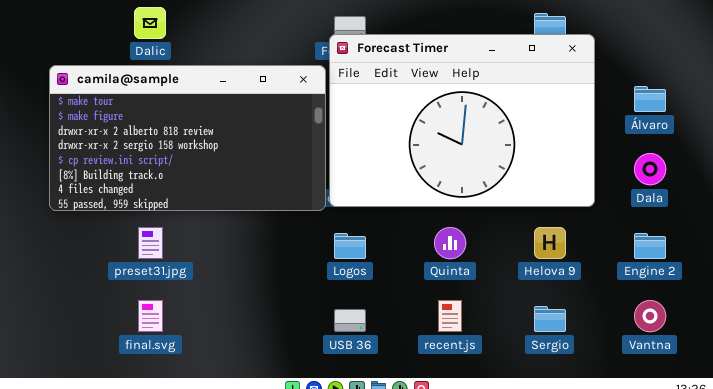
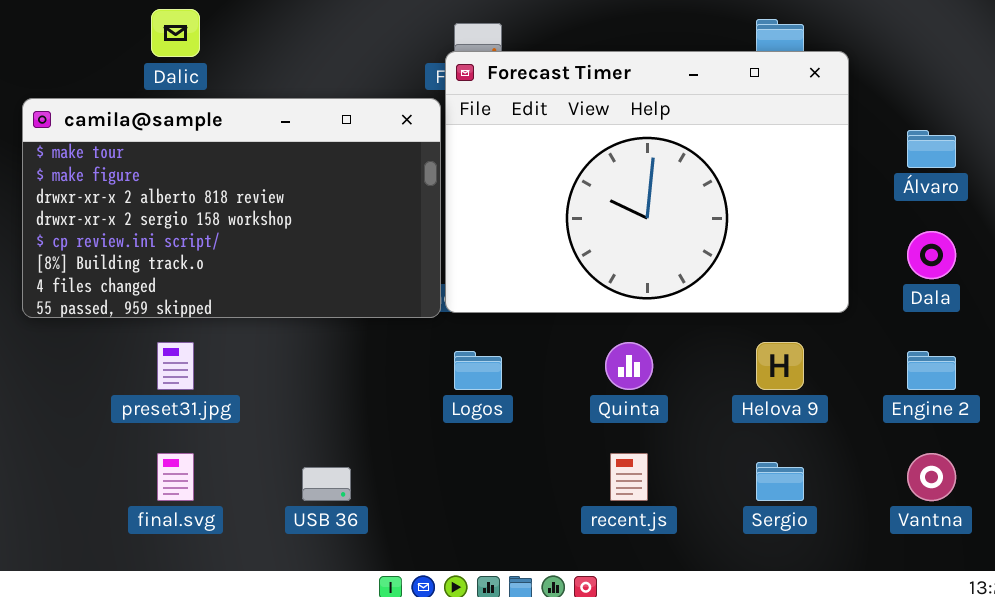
USB 36: [334,309,366,332] -> [302,467,351,501], moved

